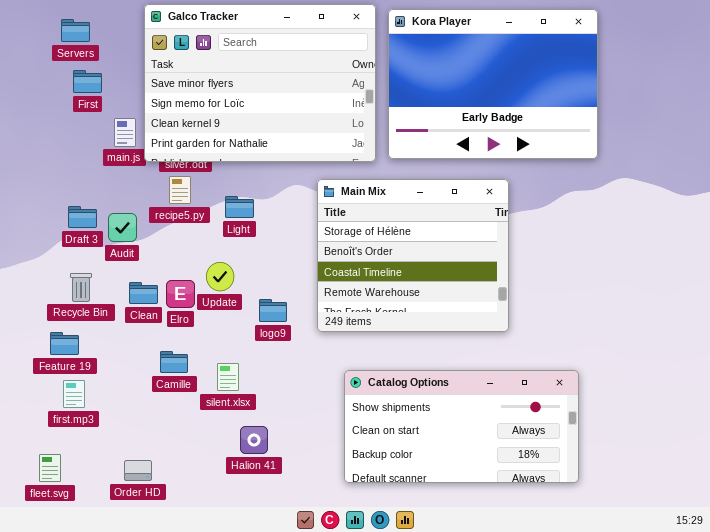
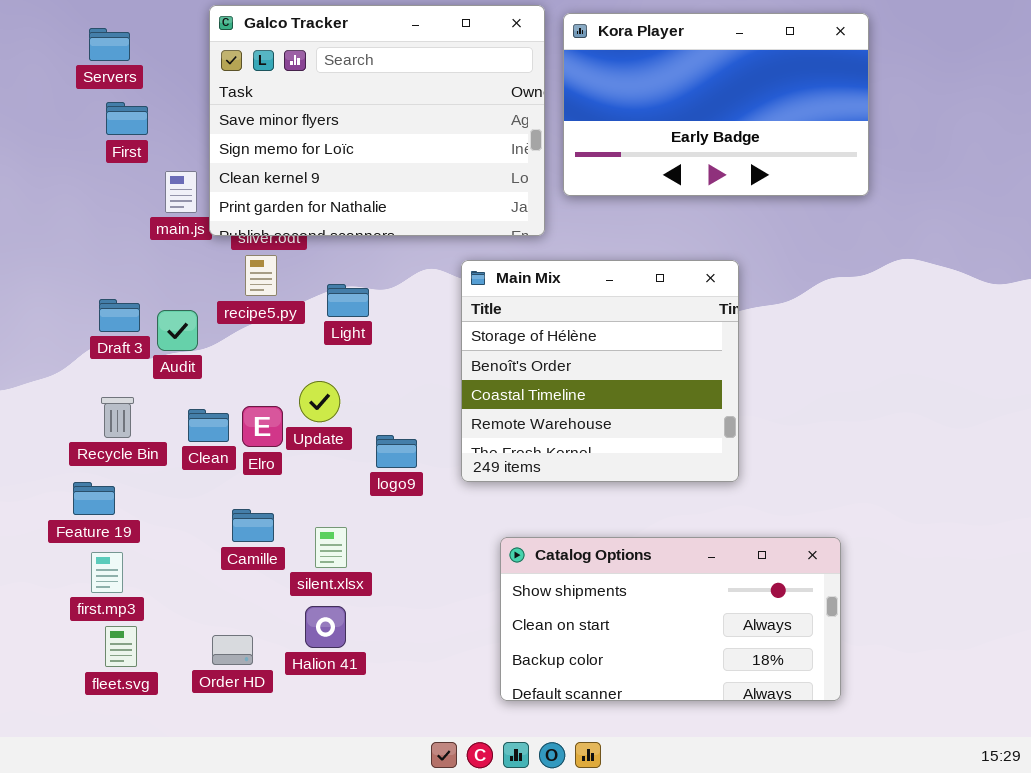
Kora Player: [388,9,598,159] -> [563,13,869,196], resized
Halion 41: [240,426,268,454] -> [305,606,346,648], moved
fleet.svg: [39,454,61,482] -> [105,626,137,667], moved
Order HD: [124,460,152,481] -> [212,635,253,665], moved

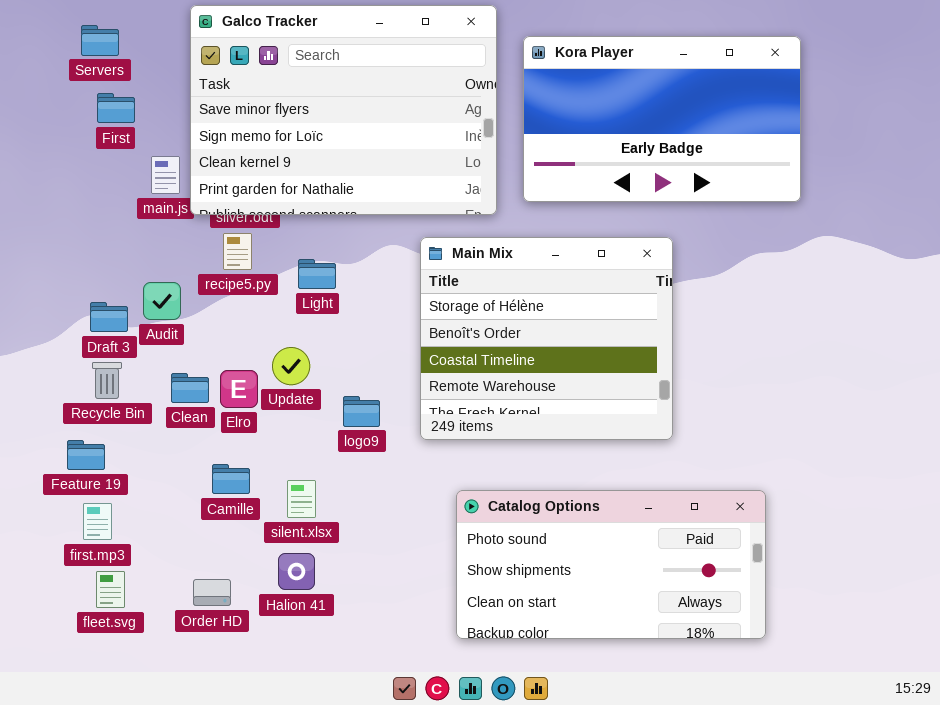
Kora Player: [563,13,869,196] -> [523,36,801,202], moved
Draft 3: [99,299,140,332] -> [90,302,128,332], moved
Catalog Options: [500,537,841,701] -> [456,490,766,639], scrolled up 1 row

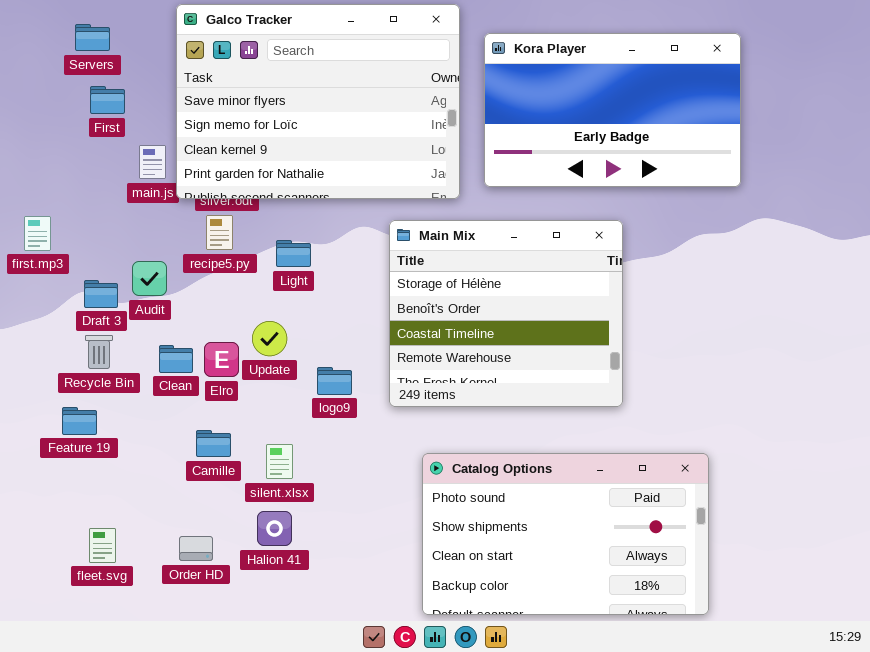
Catalog Options: [456,490,766,639] -> [422,453,709,615], resized
first.mp3: [83,503,112,540] -> [24,216,51,251], moved

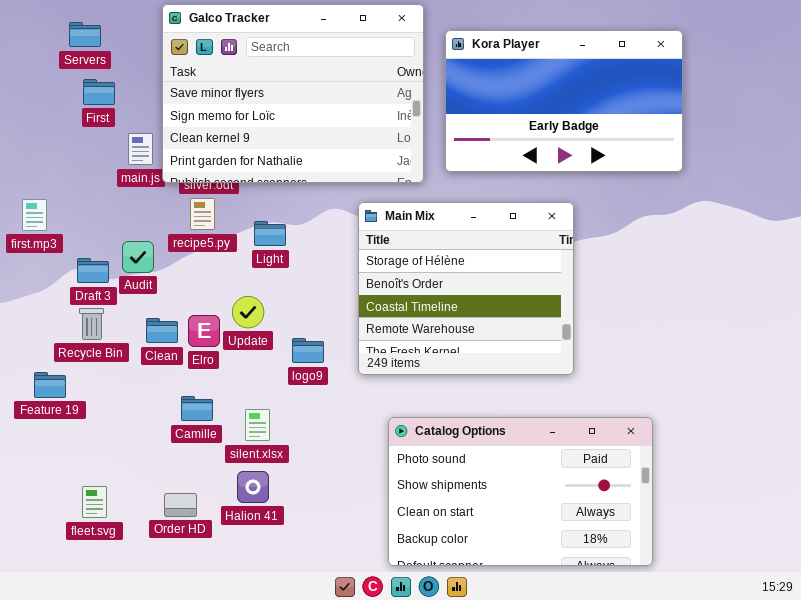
Feature 19: [62,407,97,435] -> [34,372,66,398], moved

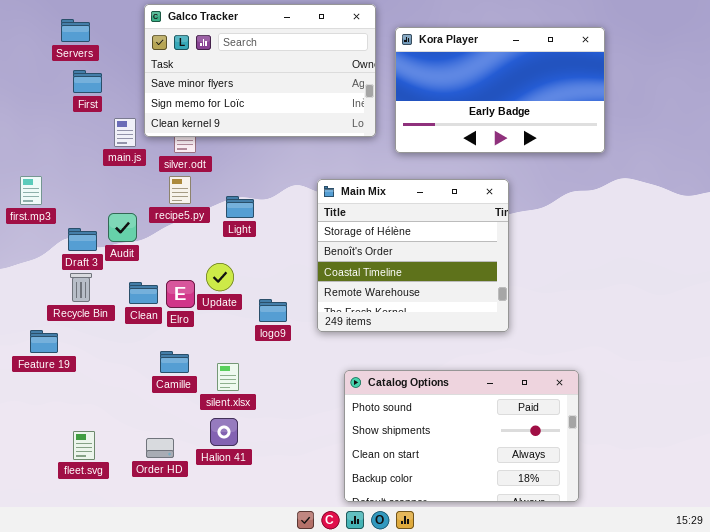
Galco Tracker: [162,4,424,183] -> [144,4,376,137], resized

